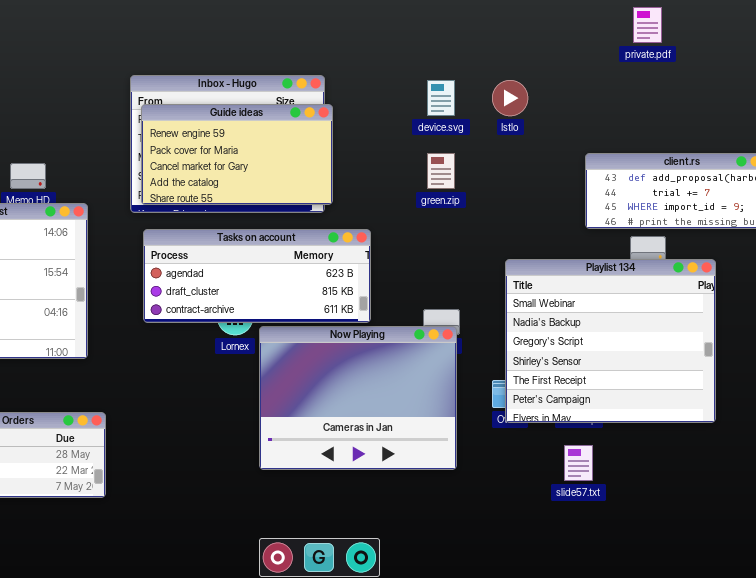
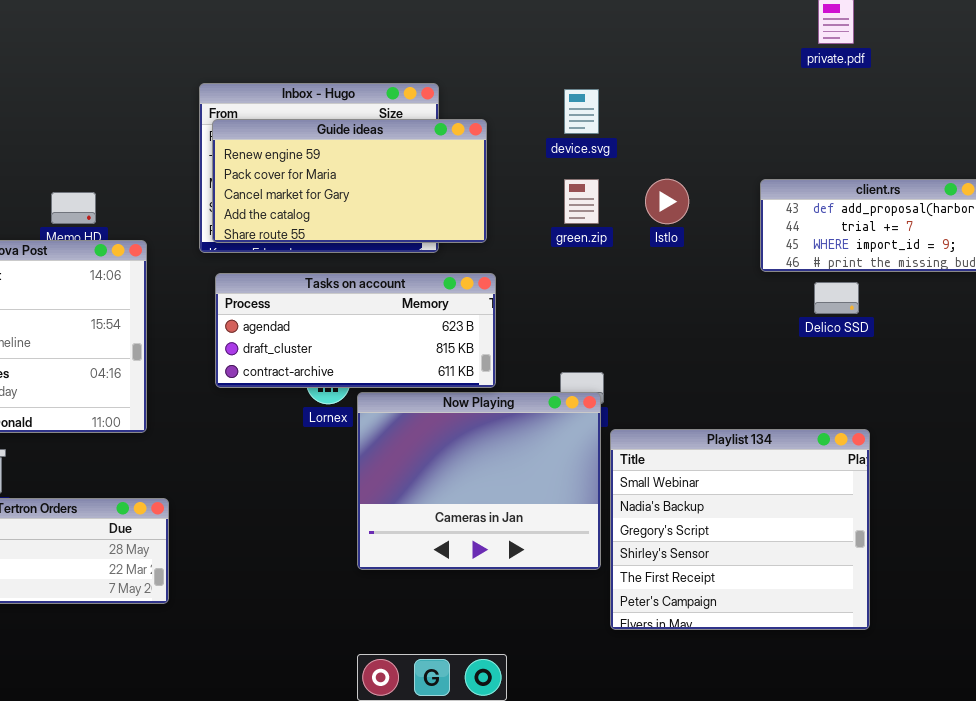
Istlo: [492,80,528,116] -> [645,179,689,224], moved
Guide ideas: [141,104,333,205] -> [212,119,487,243], resized
Playlist 134: [505,259,716,423] -> [610,429,870,630], moved

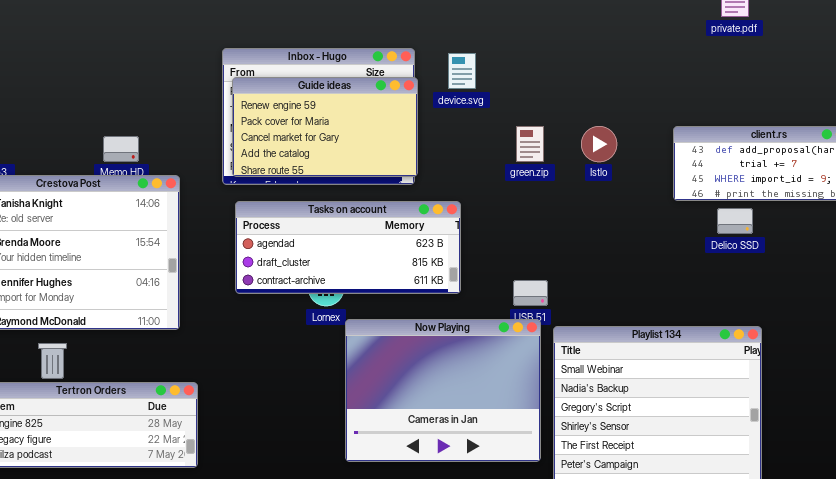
device.svg: [564,89,599,134] -> [448,53,476,89], moved
Guide ideas: [212,119,487,243] -> [232,77,418,177], resized
Now Playing: [357,392,601,570] -> [345,319,541,462], moved

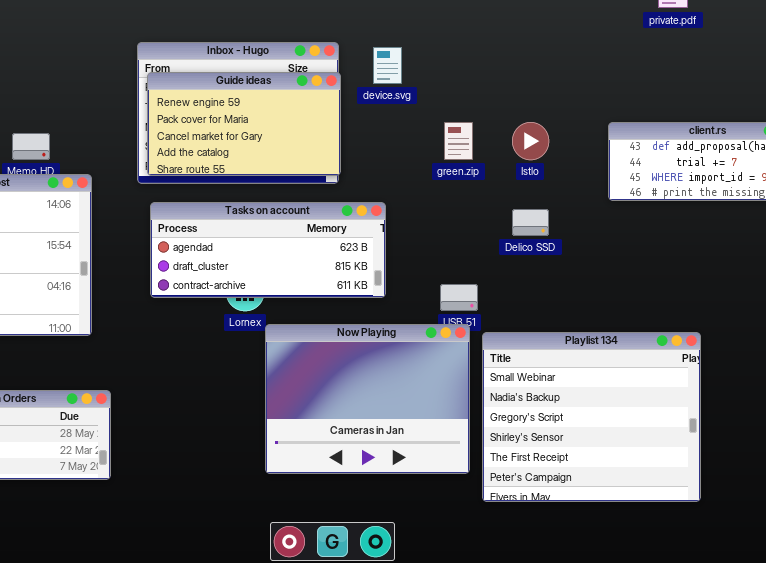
Delico SSD: [717,208,753,234] -> [512,209,549,236], moved

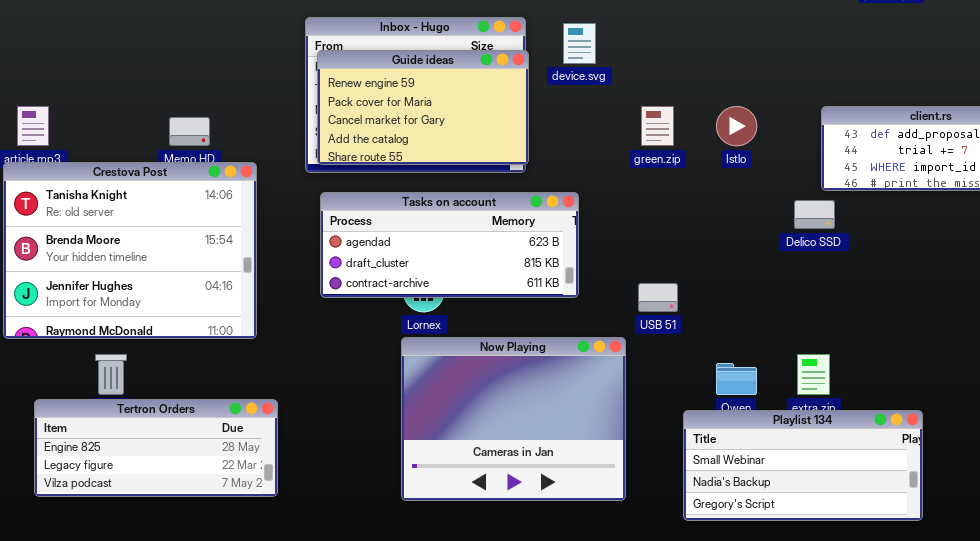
Delico SSD: [512,209,549,236] -> [794,200,835,229], moved
Now Playing: [265,324,470,474] -> [401,337,626,501], moved
Playlist 134: [482,332,701,502] -> [683,410,923,521], resized

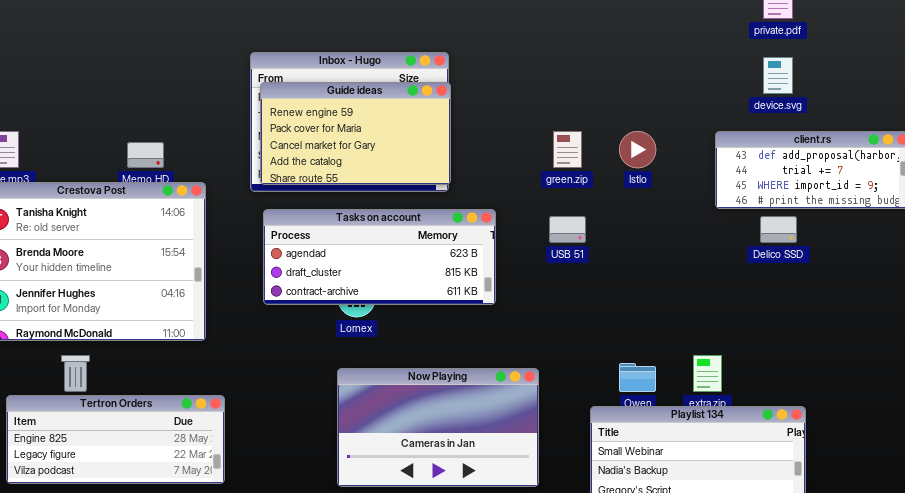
device.svg: [563,23,596,64] -> [763,57,793,94], moved
Delico SSD: [794,200,835,229] -> [760,216,797,243], moved
USB 51: [638,283,678,312] -> [549,216,586,243], moved
Now Playing: [401,337,626,501] -> [337,368,539,487], resized

